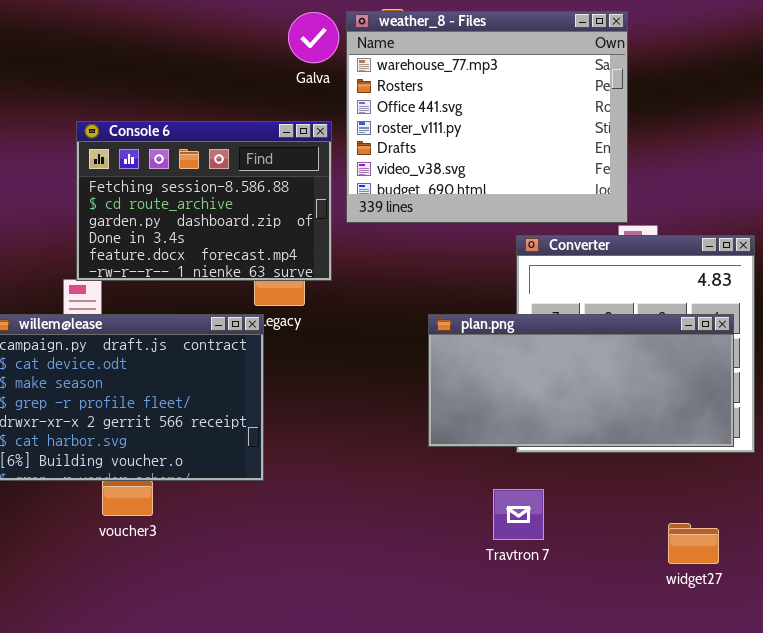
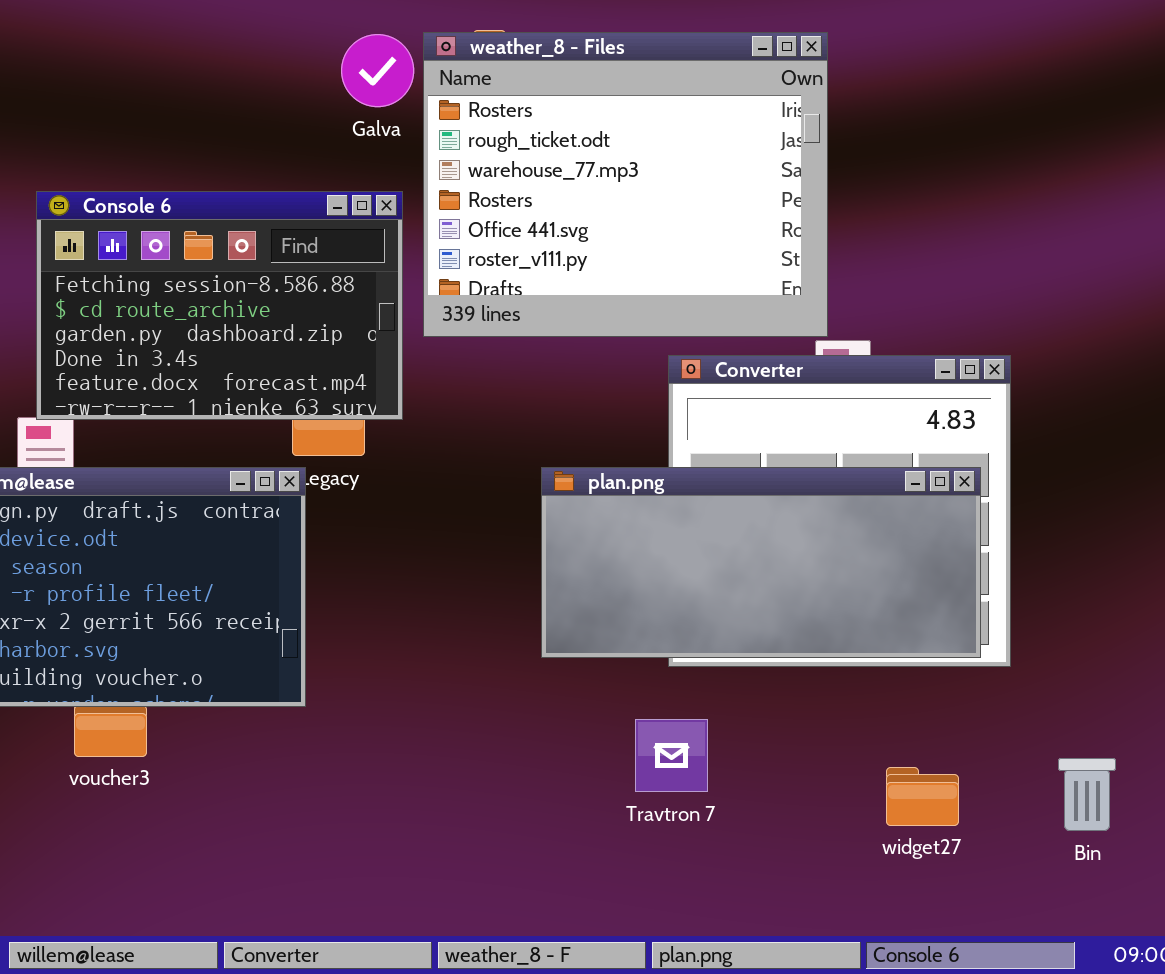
weather_8 - Files: [346,11,628,223] -> [423,32,828,337], scrolled up 2 rows

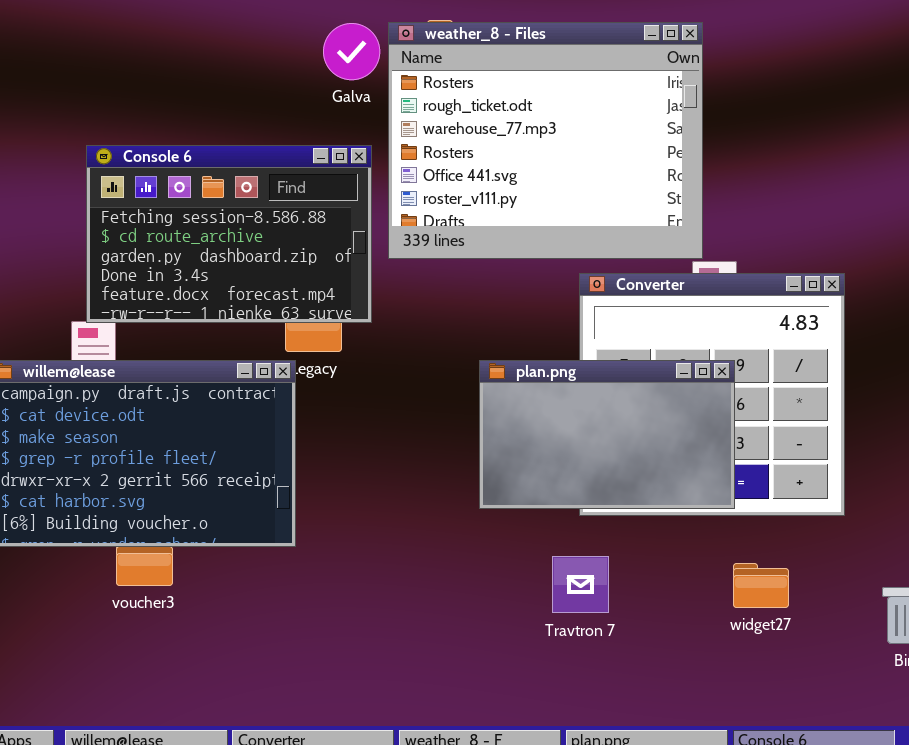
plan.png: [541,467,981,658] -> [479,360,735,509], resized
widget27: [886,767,959,826] -> [733,563,789,608], moved

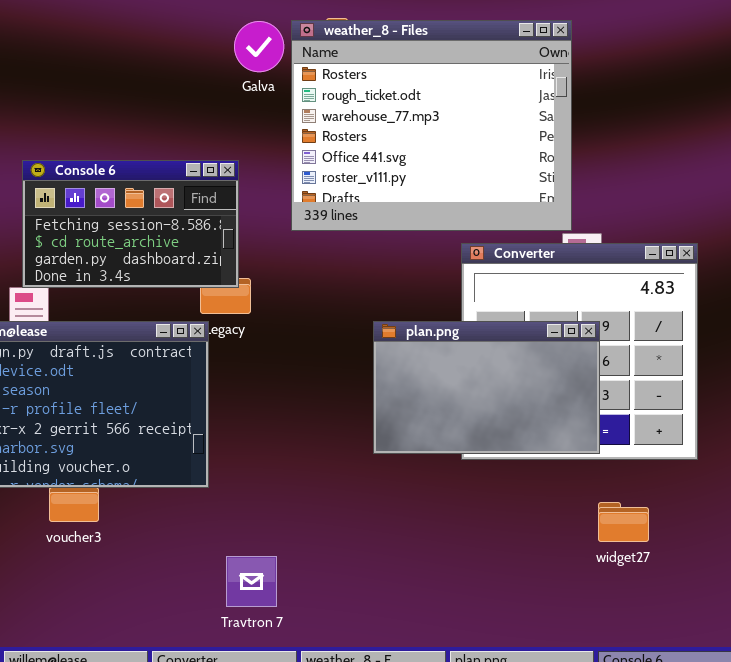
Console 6: [86,145,372,323] -> [22,160,239,288], resized
Travtron 7: [552,556,609,613] -> [226,556,277,607], moved

